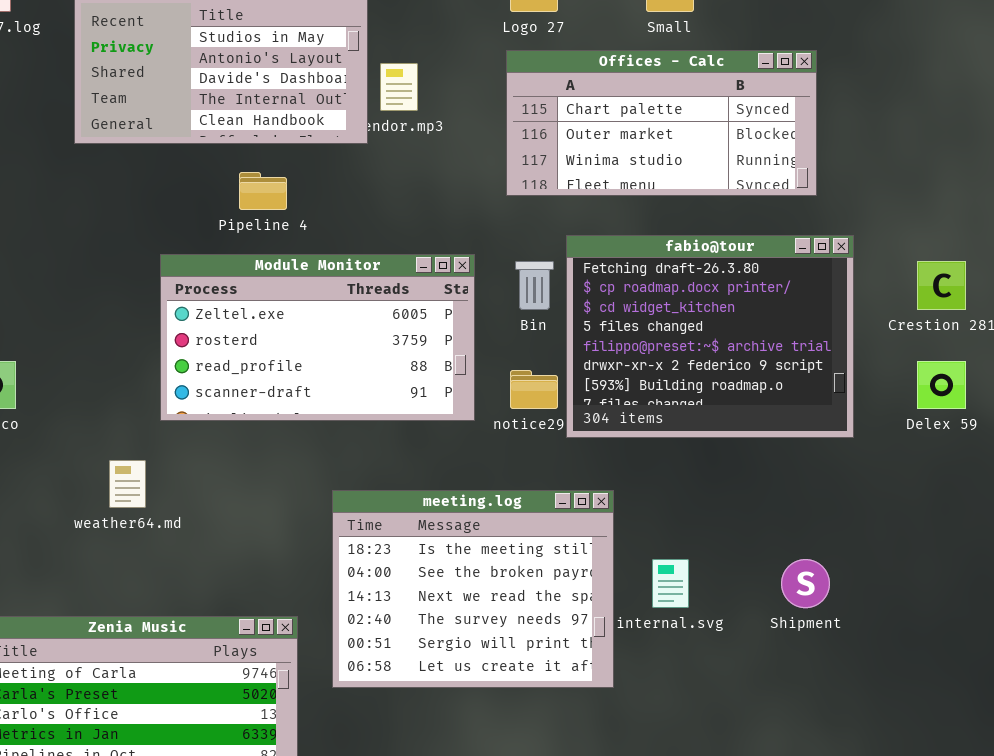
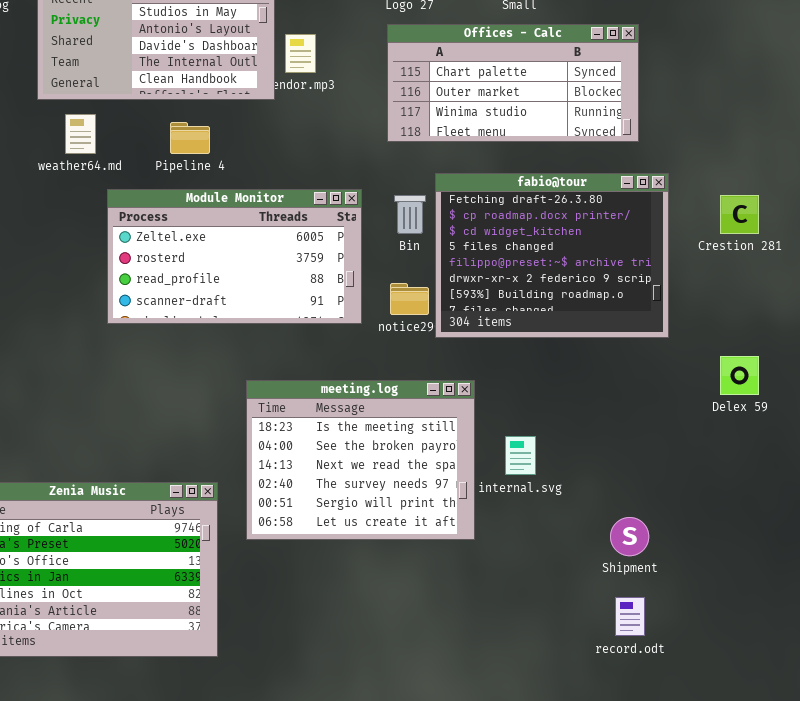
Delex 59: [917,361,966,409] -> [720,356,759,395], moved
weather64.md: [109,460,146,508] -> [65,114,96,154], moved
Shipment: [781,559,830,608] -> [610,517,649,556], moved

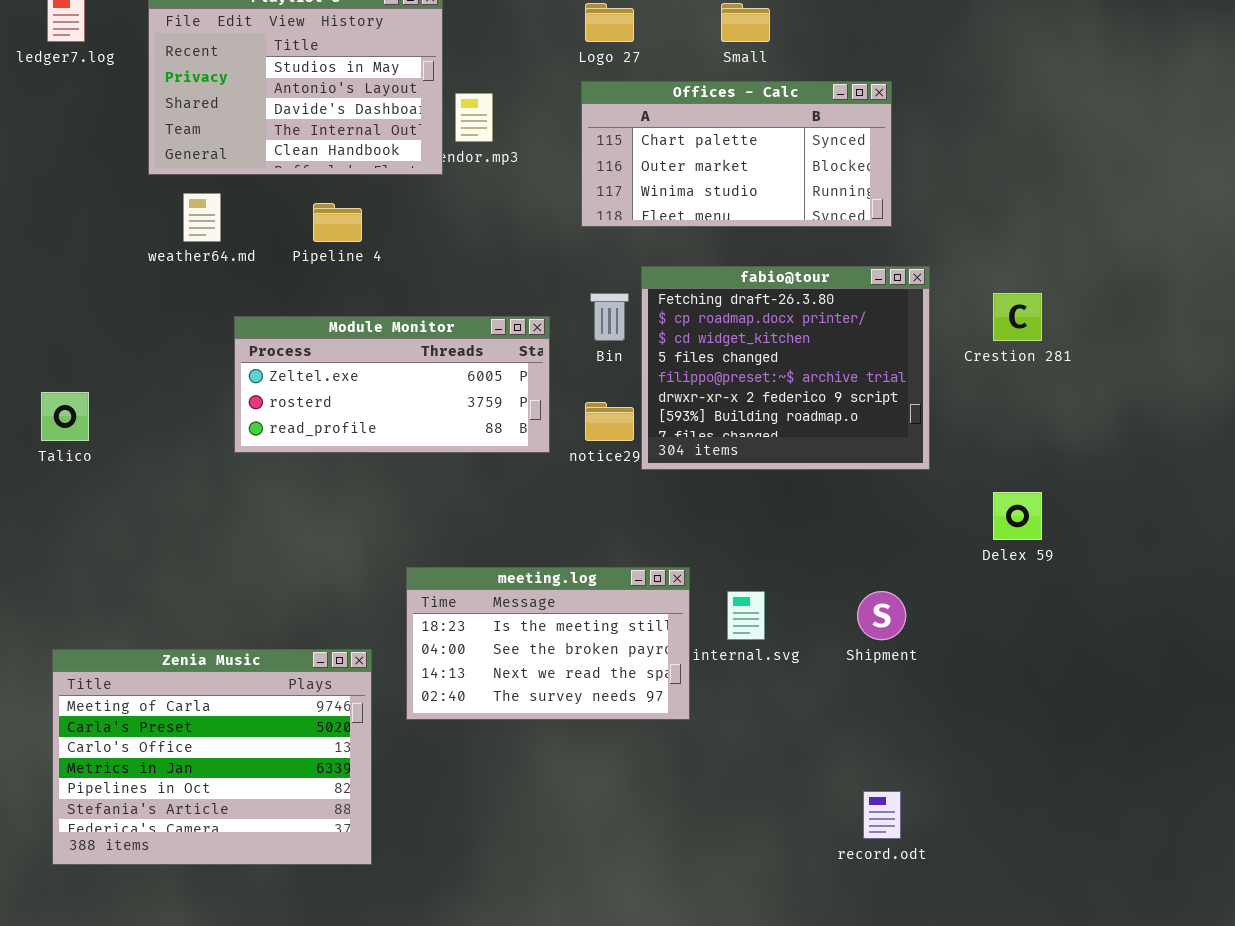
Module Monitor: [107,189,362,324] -> [234,316,550,453], resized
meeting.log: [246,380,475,540] -> [406,567,690,720], resized
Shipment: [610,517,649,556] -> [857,591,906,640], moved

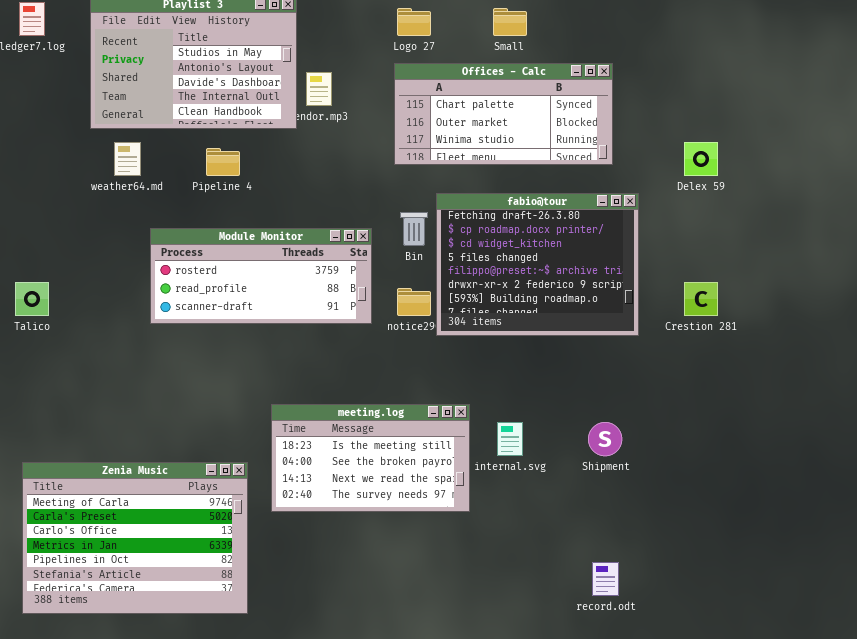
Crestion 281: [993,293,1042,341] -> [684,282,718,316], moved
Module Monitor: [234,316,550,453] -> [150,228,372,324], scrolled down 1 row
Delex 59: [993,492,1042,540] -> [684,142,718,176], moved

